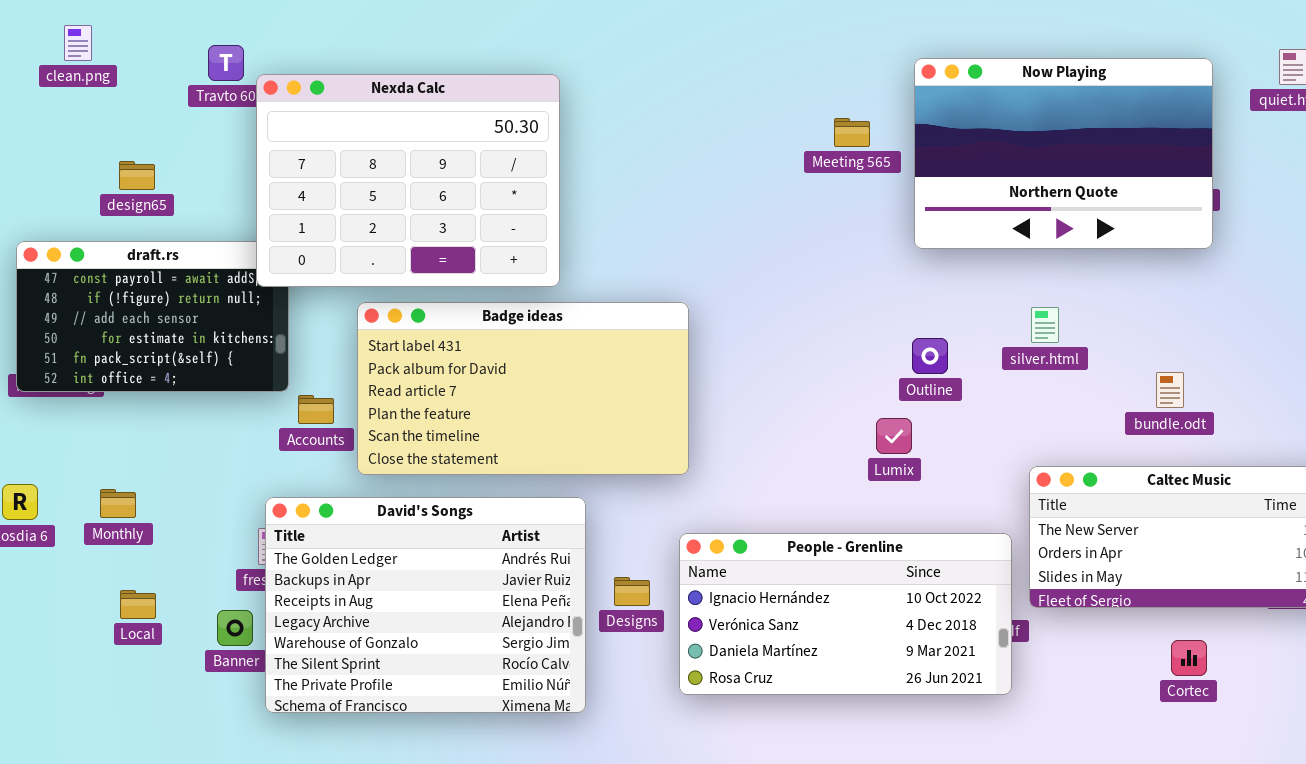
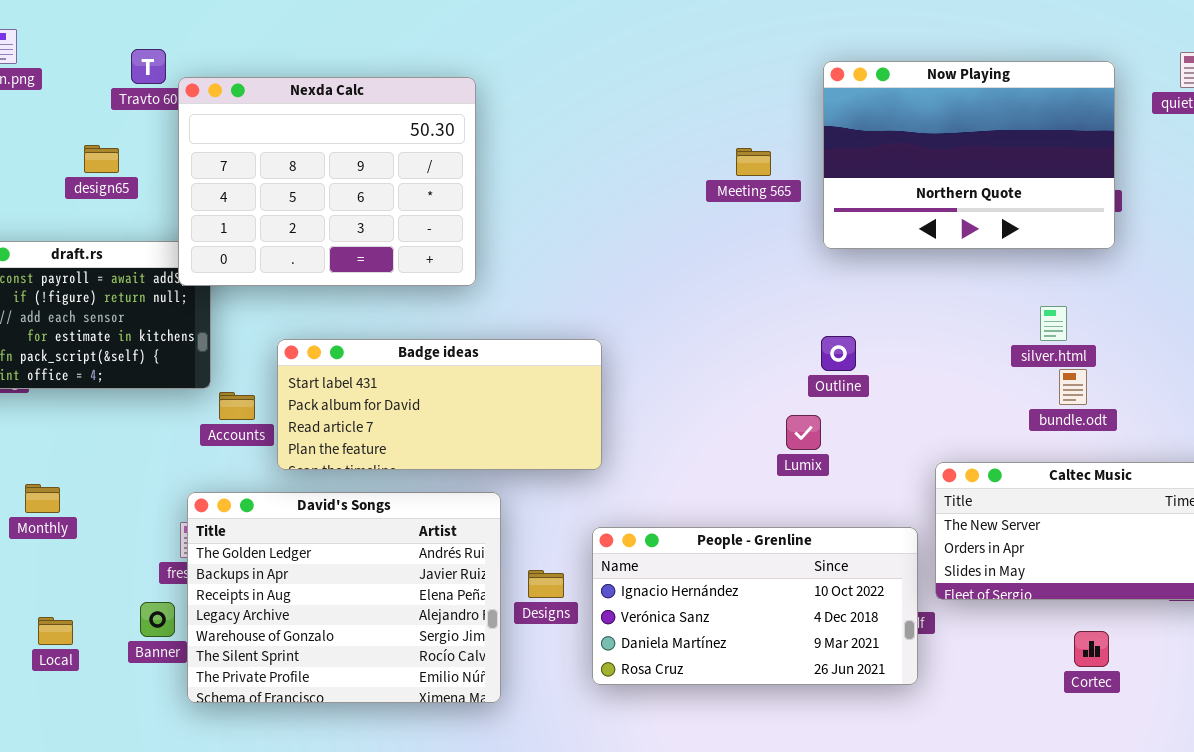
Meeting 565: [834,118,870,147] -> [736,148,771,176], moved
design65: [119,161,155,190] -> [84,145,119,173], moved
Badge ideas: [357,302,689,475] -> [277,339,602,470], resized
silver.html: [1031,307,1059,343] -> [1040,306,1067,341], moved
Local: [120,590,156,619] -> [38,617,73,645], moved

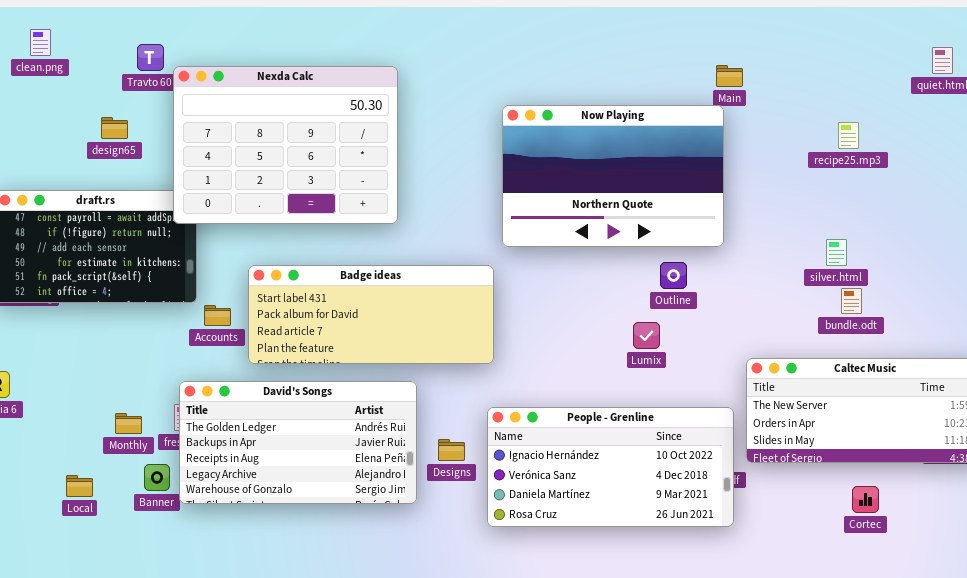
Now Playing: [823,61,1115,249] -> [502,105,724,247], moved
Monthly: [25,484,60,513] -> [115,413,142,434], moved
David's Songs: [187,492,501,703] -> [179,381,417,504], resized

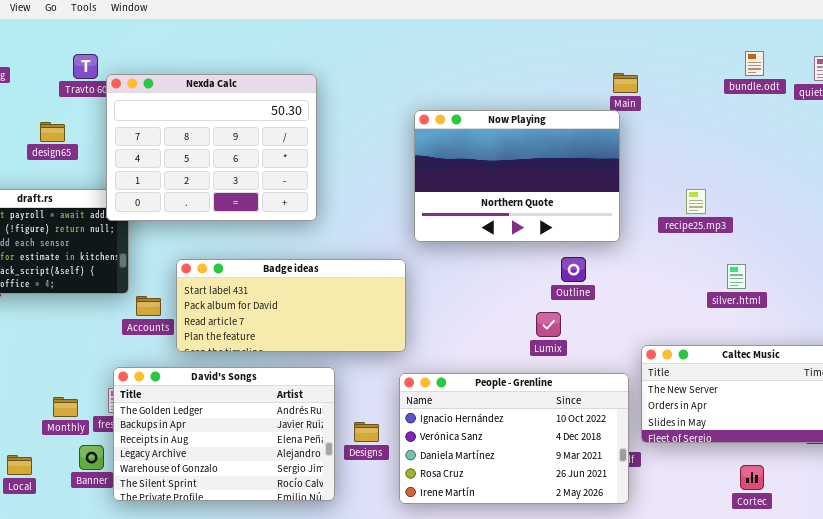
recipe25.mp3: [838,122,859,149] -> [686,189,706,214], moved
silver.html: [826,239,847,266] -> [727,264,746,289], moved
bundle.odt: [841,288,862,314] -> [745,51,764,76], moved
David's Songs: [179,381,417,504] -> [113,367,335,501], resized
People - Grenline: [487,407,734,527] -> [399,373,629,504], resized

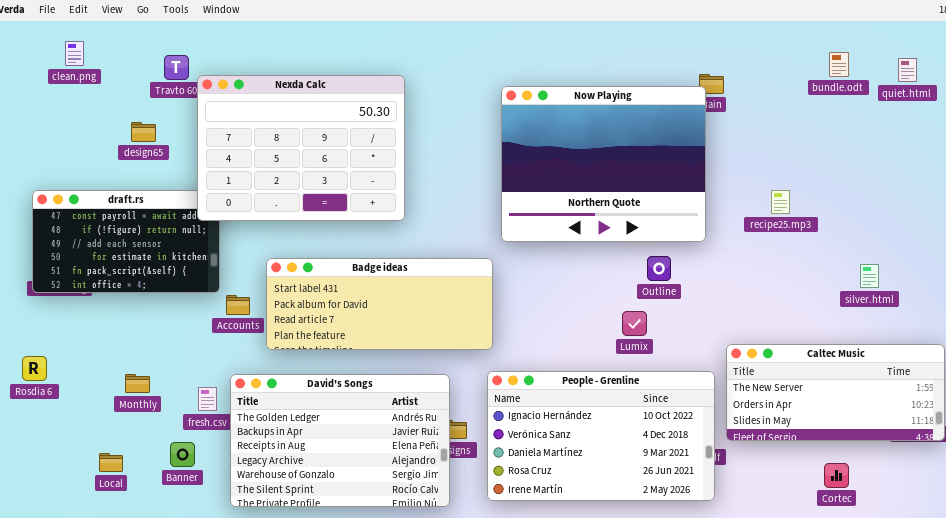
Now Playing: [414,110,620,242] -> [501,86,706,242], resized
silver.html: [727,264,746,289] -> [860,264,879,288], moved
David's Songs: [113,367,335,501] -> [230,374,450,507], moved
Monthly: [53,397,78,417] -> [125,374,150,393], moved

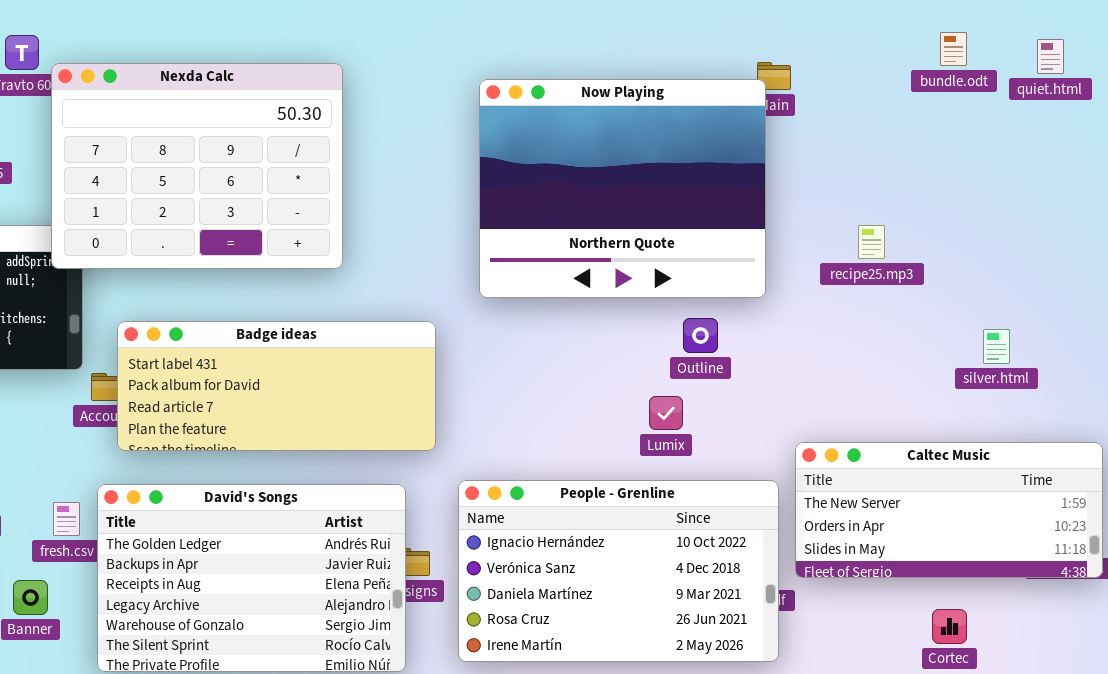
Badge ideas: [266,258,493,350] -> [117,321,436,451], moved

